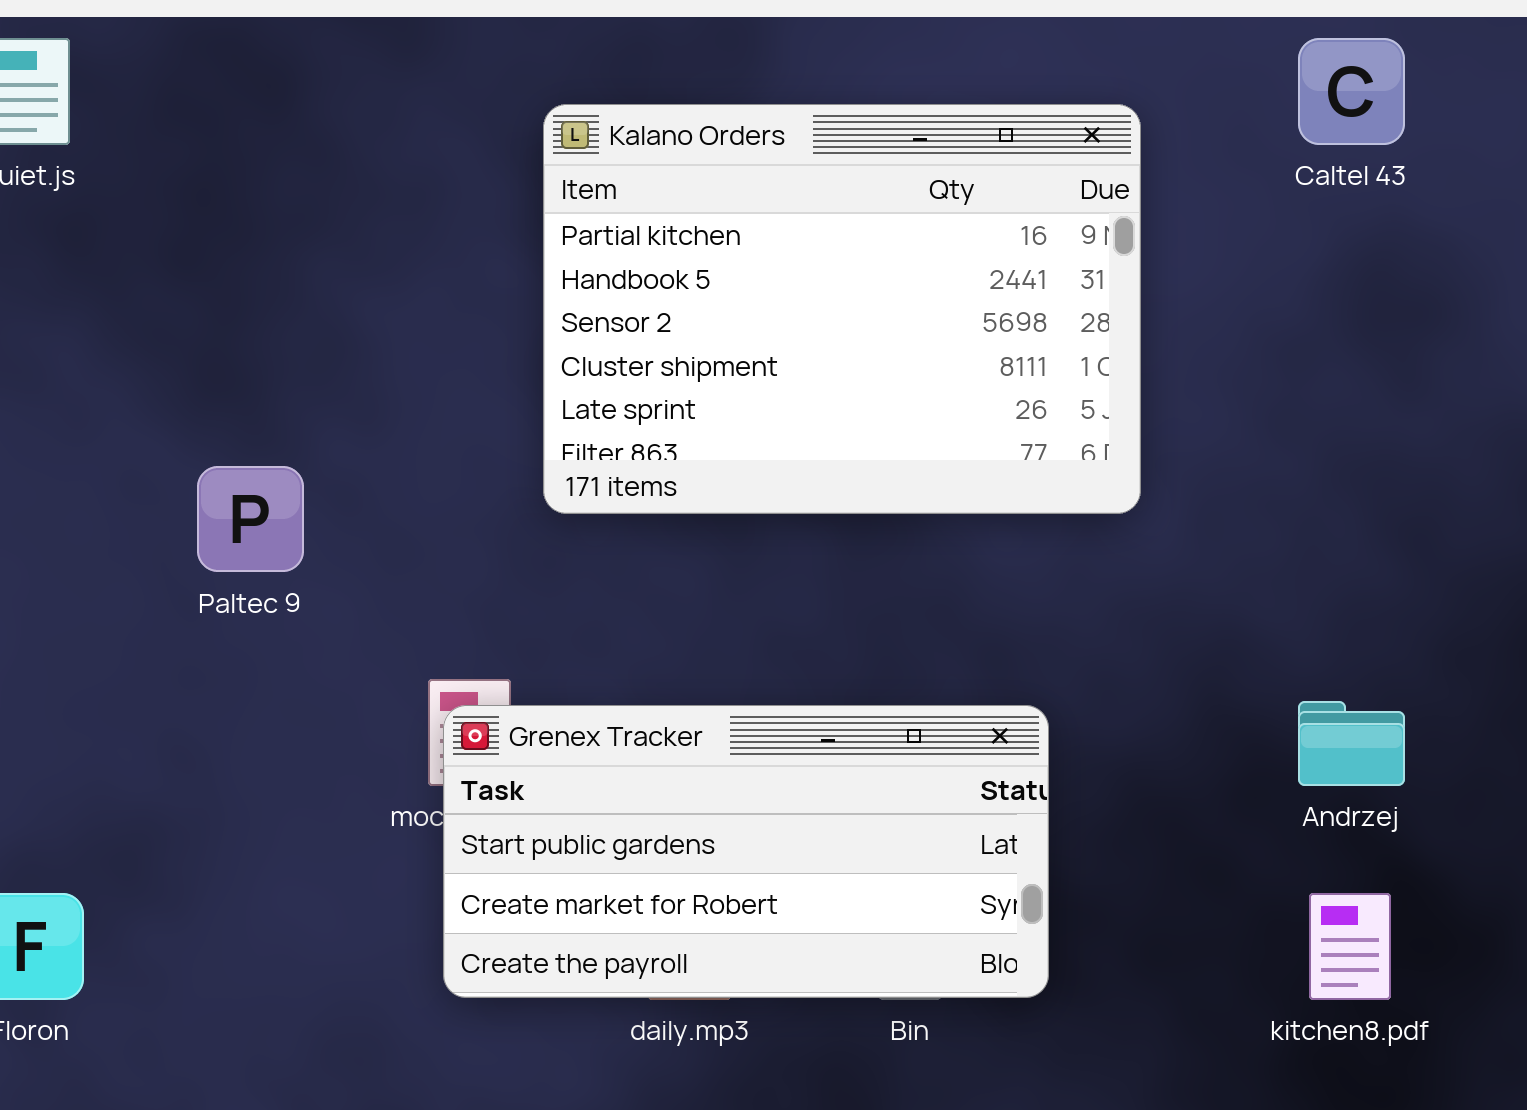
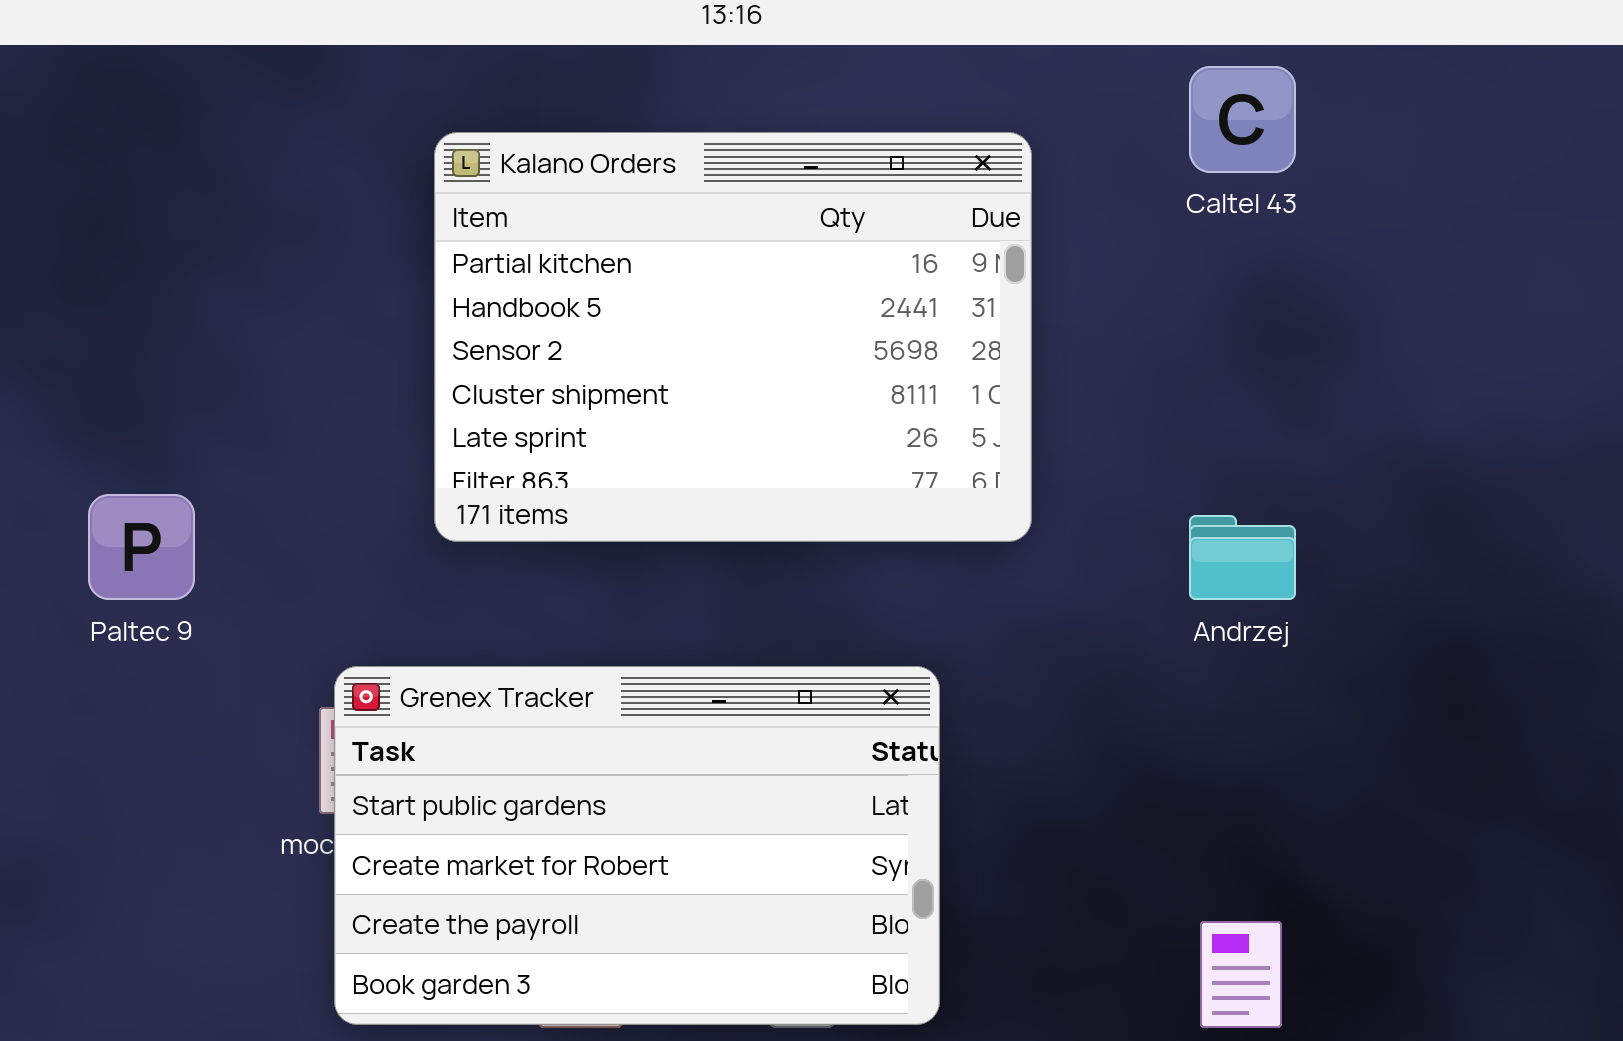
Andrzej: [1298,701,1405,786] -> [1189,515,1296,600], moved
Grenex Tracker: [443,705,1049,998] -> [334,666,940,1025], resized

